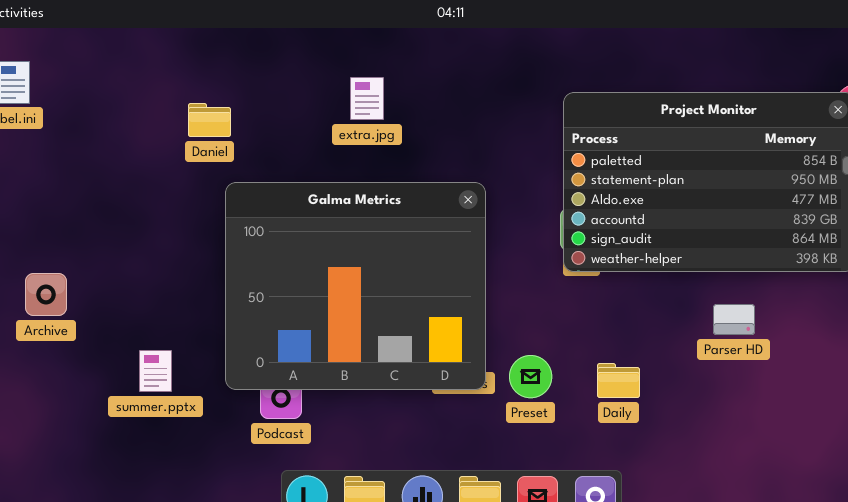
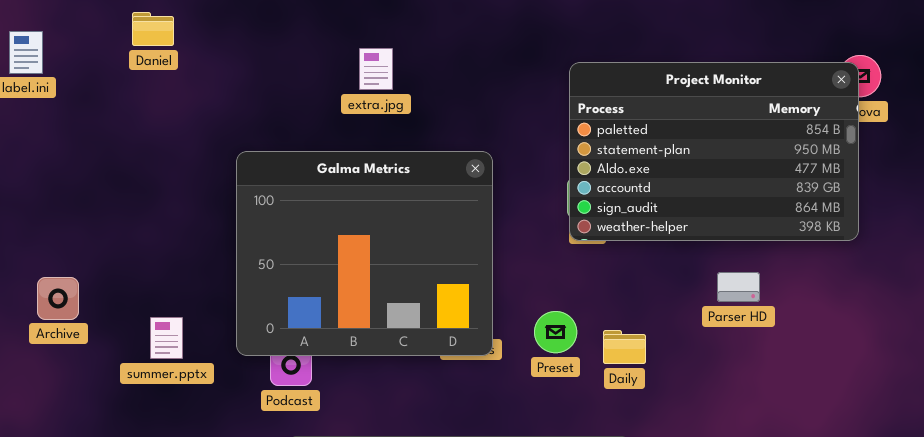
Daniel: [188,103,231,137] -> [132,12,174,46], moved
Archive: [25,273,67,316] -> [37,277,79,320], moved
Preset: [509,355,552,398] -> [534,311,577,353], moved

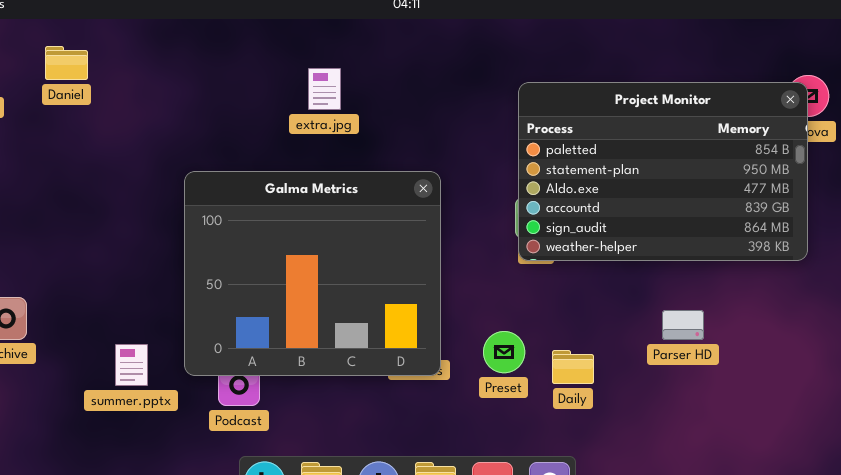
Daniel: [132,12,174,46] -> [45,46,88,80], moved
Parser HD: [717,272,760,302] -> [662,310,704,340], moved
summer.pptx: [150,317,183,359] -> [115,344,148,386], moved

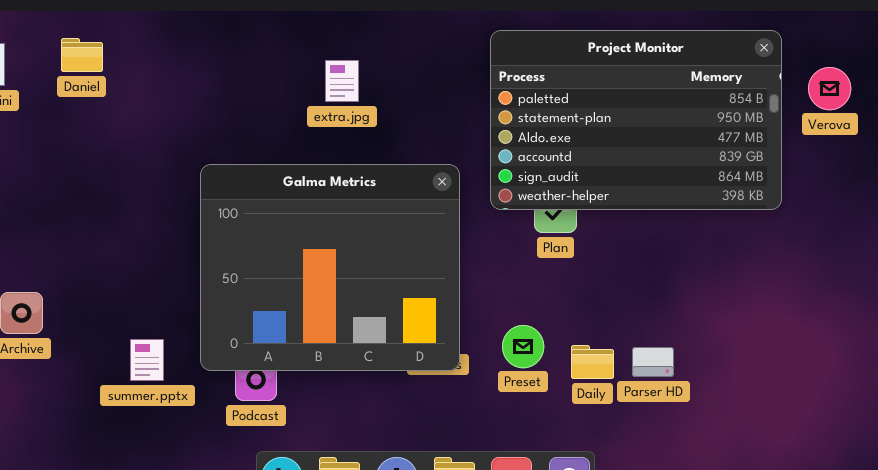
Project Monitor: [518,82,808,261] -> [490,30,782,210], moved
Parser HD: [662,310,704,340] -> [632,347,674,377], moved

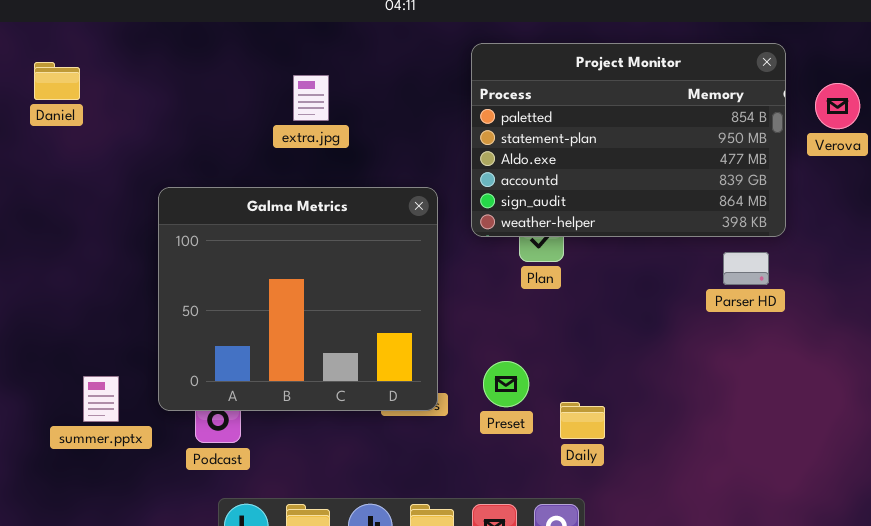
Daniel: [61,38,103,72] -> [34,62,80,100], moved
Daily: [571,345,614,379] -> [560,402,605,439], moved
Parser HD: [632,347,674,377] -> [723,252,769,285], moved

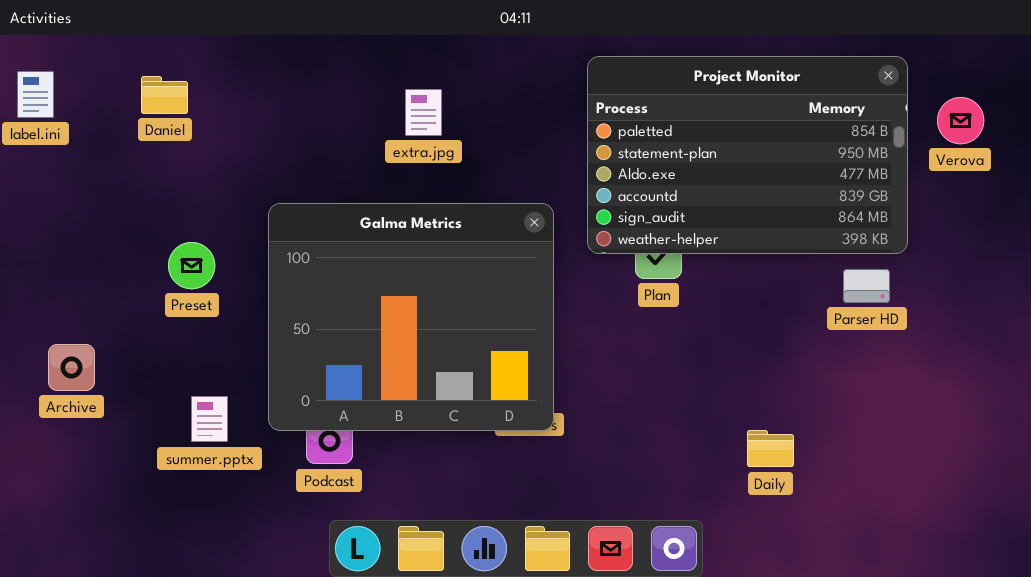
Preset: [483,361,529,407] -> [168,242,215,289], moved
Daily: [560,402,605,439] -> [747,430,794,467], moved

